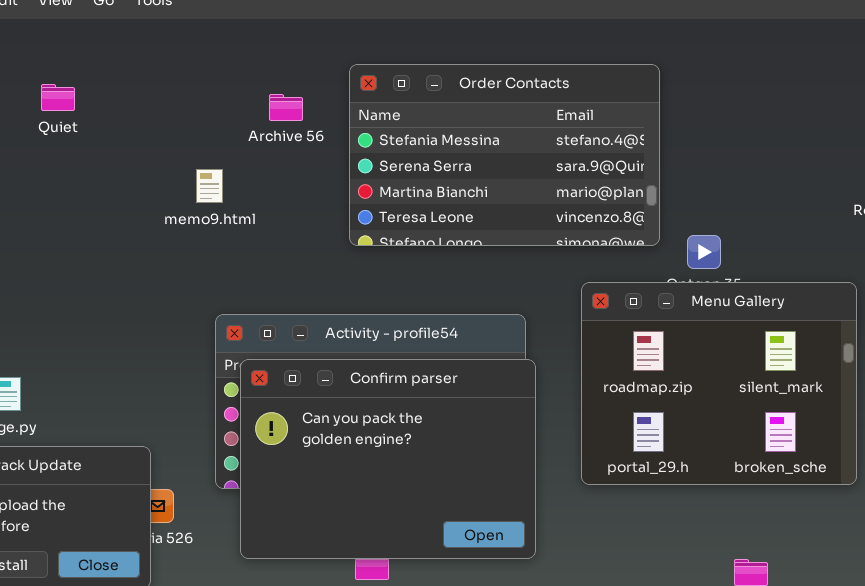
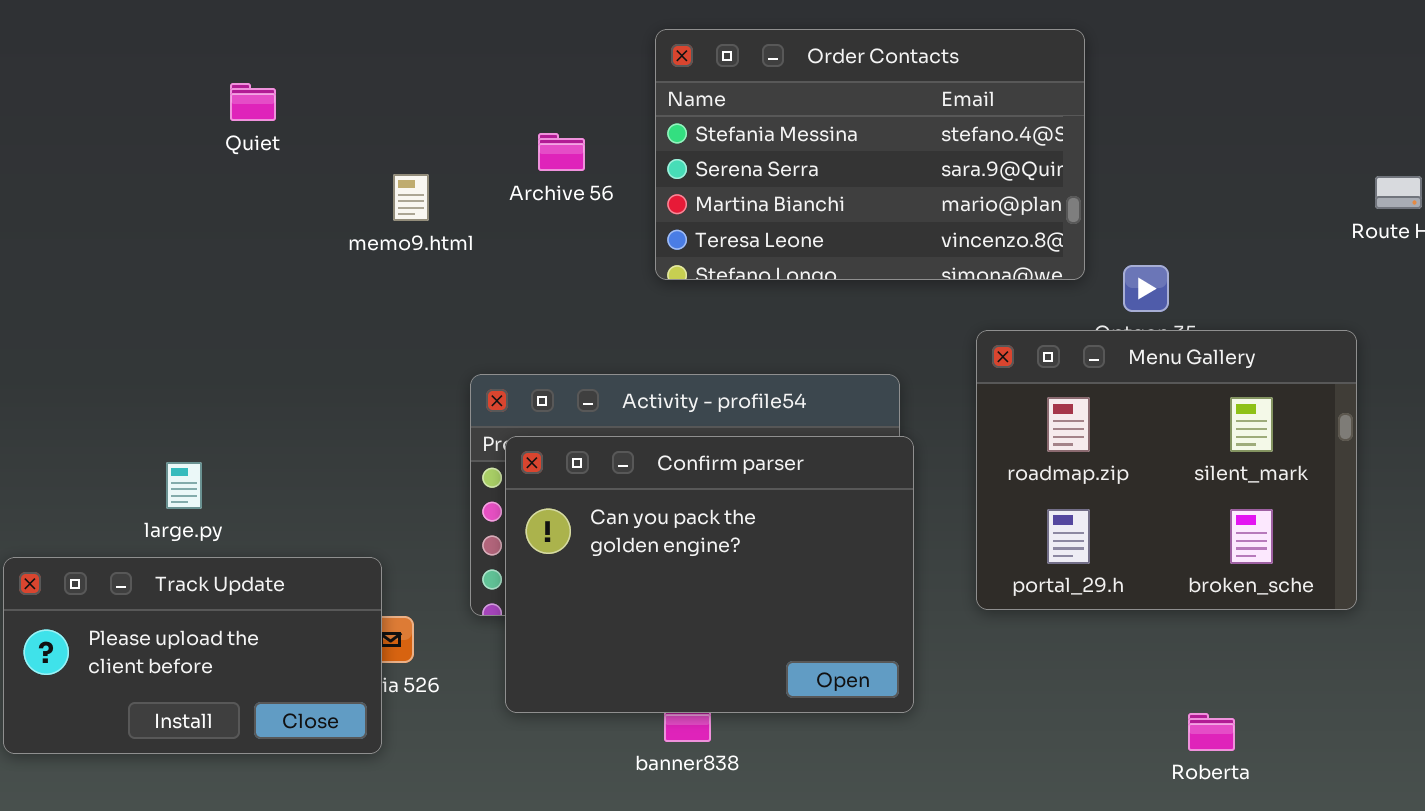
Quiet: [41,84,75,111] -> [230,83,276,121], moved
Archive 56: [269,94,303,121] -> [538,133,585,171], moved
memo9.html: [196,169,223,203] -> [393,174,429,221], moved

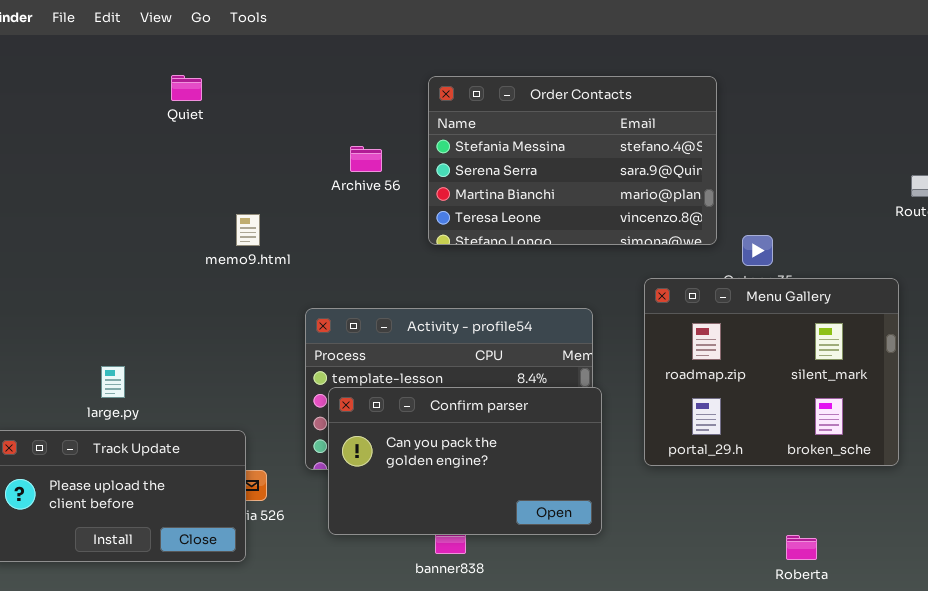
Quiet: [230,83,276,121] -> [171,75,202,101], moved
memo9.html: [393,174,429,221] -> [236,214,260,246], moved
Confirm parser: [505,436,914,713] -> [328,387,602,535], resized

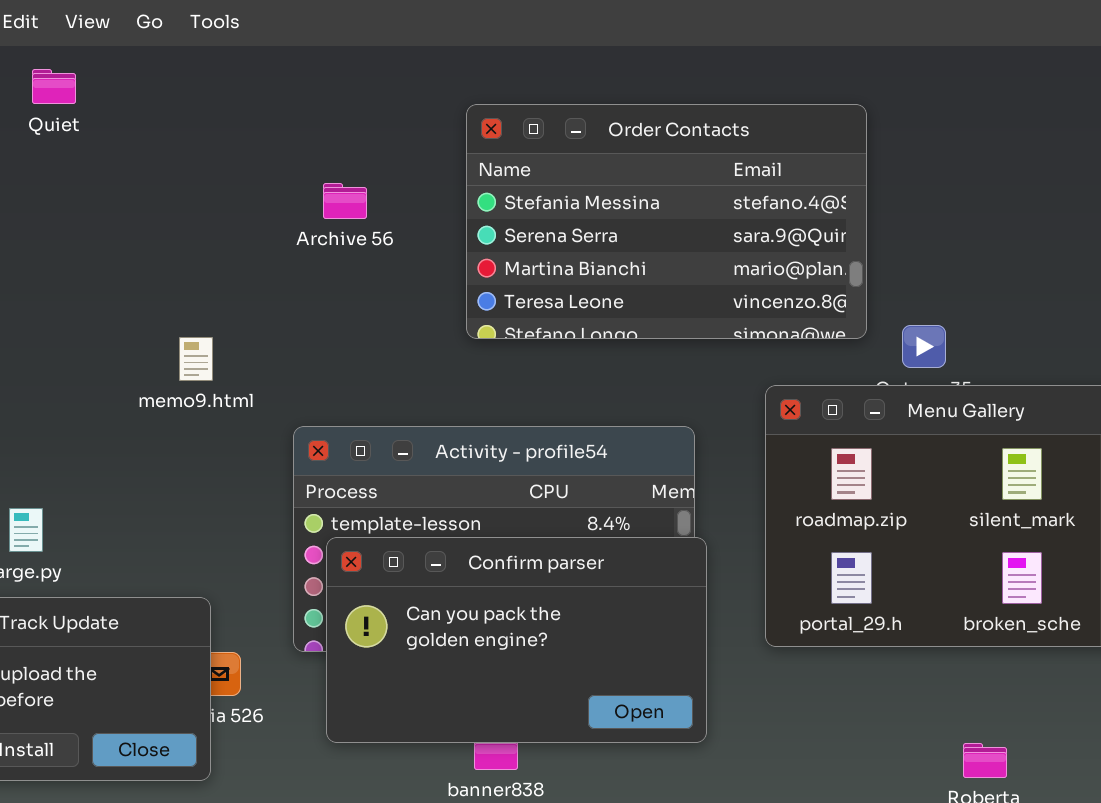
Quiet: [171,75,202,101] -> [32,69,76,104], moved
Archive 56: [350,146,382,172] -> [323,183,367,219], moved
memo9.html: [236,214,260,246] -> [179,337,213,381], moved

